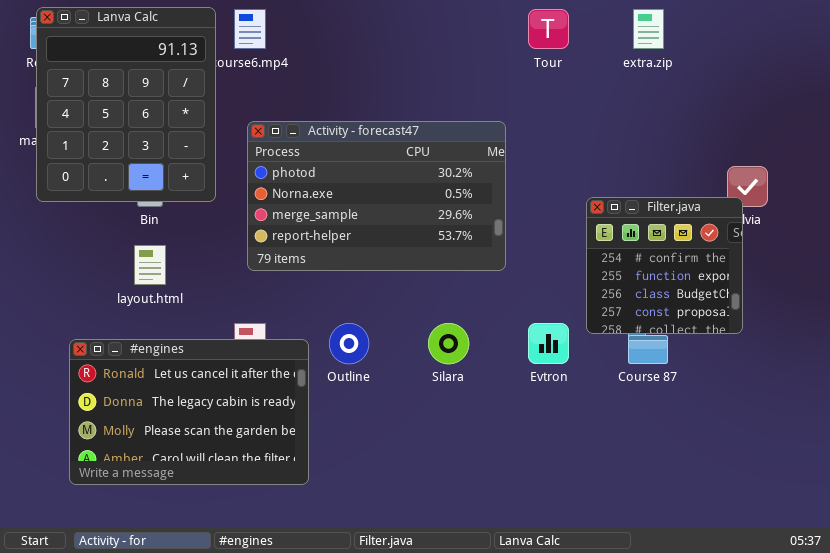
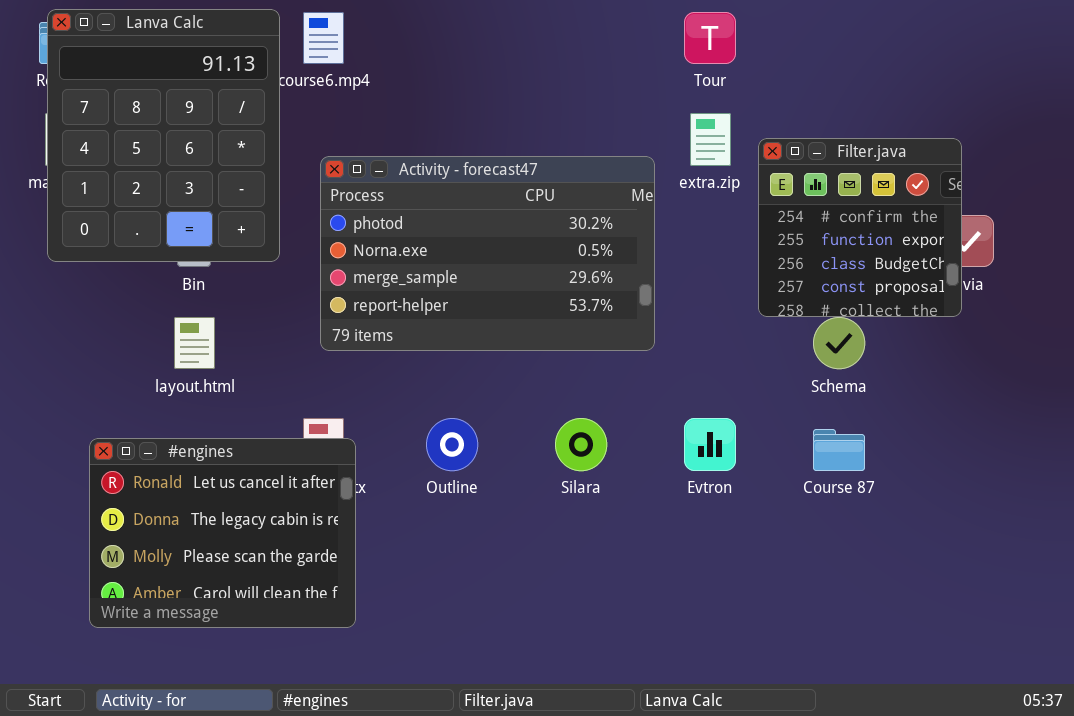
extra.zip: [633,9,664,49] -> [690,113,731,166], moved
Filter.java: [586,197,743,334] -> [758,138,962,317], moved
#engines: [69,339,309,485] -> [89,438,356,628], resized

